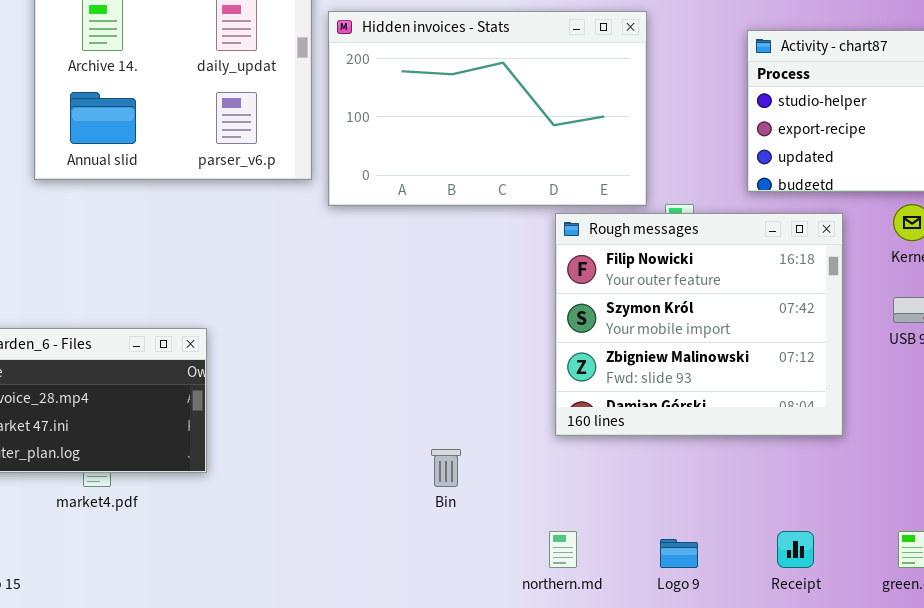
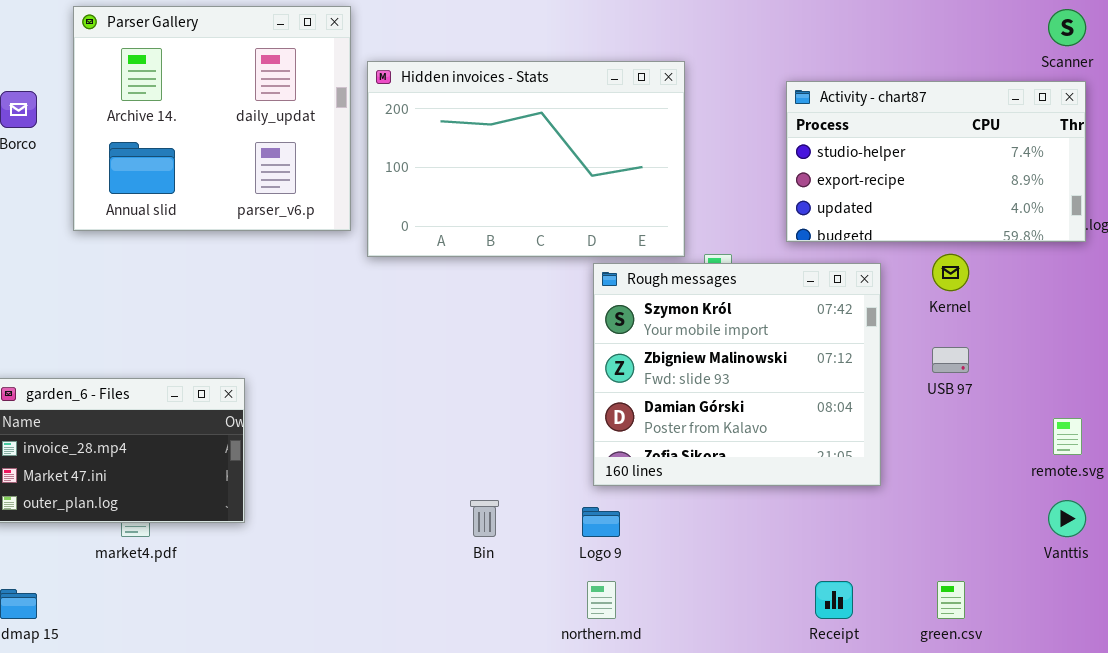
Rough messages: [555,213,843,436] -> [593,263,881,486], scrolled down 1 row
Logo 9: [660,539,698,568] -> [582,507,620,537], moved

